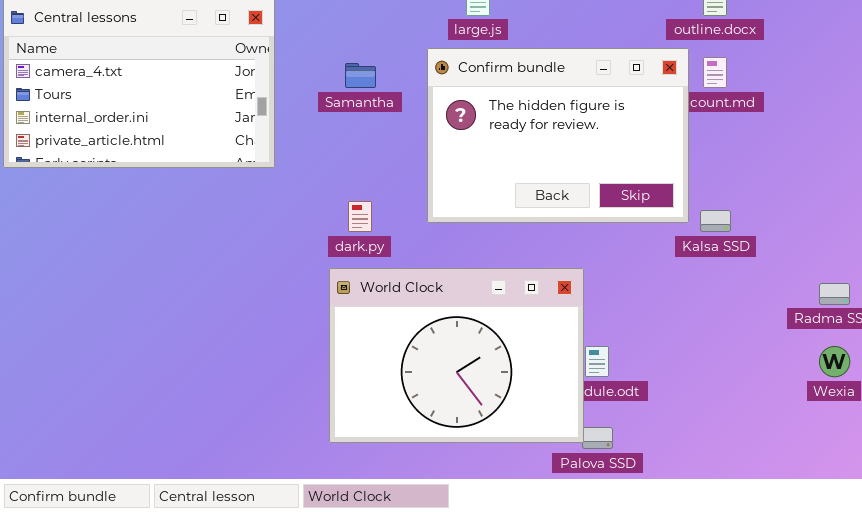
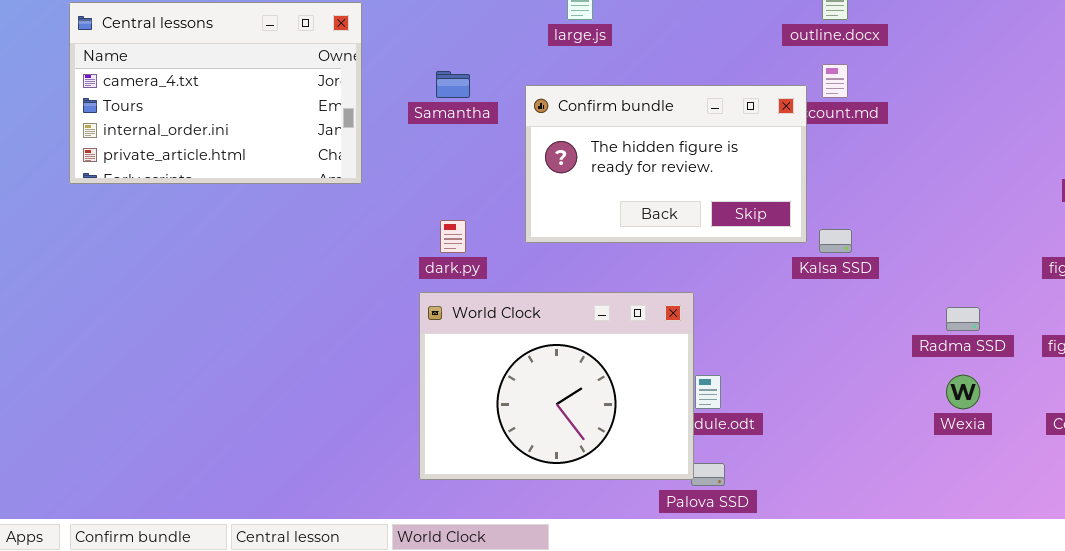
Confirm bundle: [427,48,689,223] -> [525,85,807,243], resized

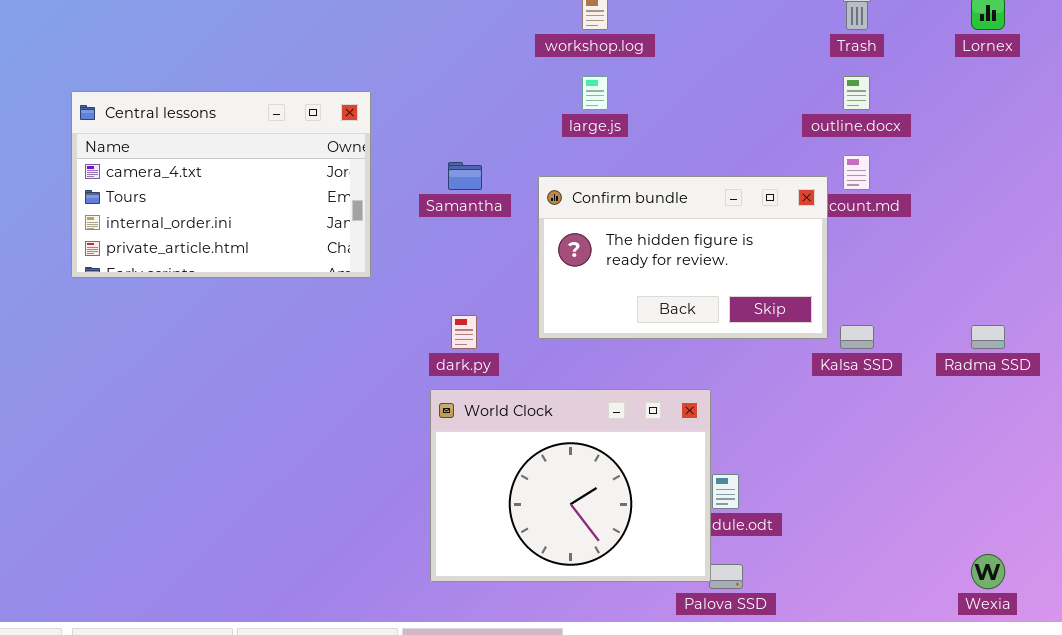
Radma SSD: [946,307,980,331] -> [971,325,1005,349], moved
Wexia: [946,375,980,409] -> [971,554,1005,589], moved

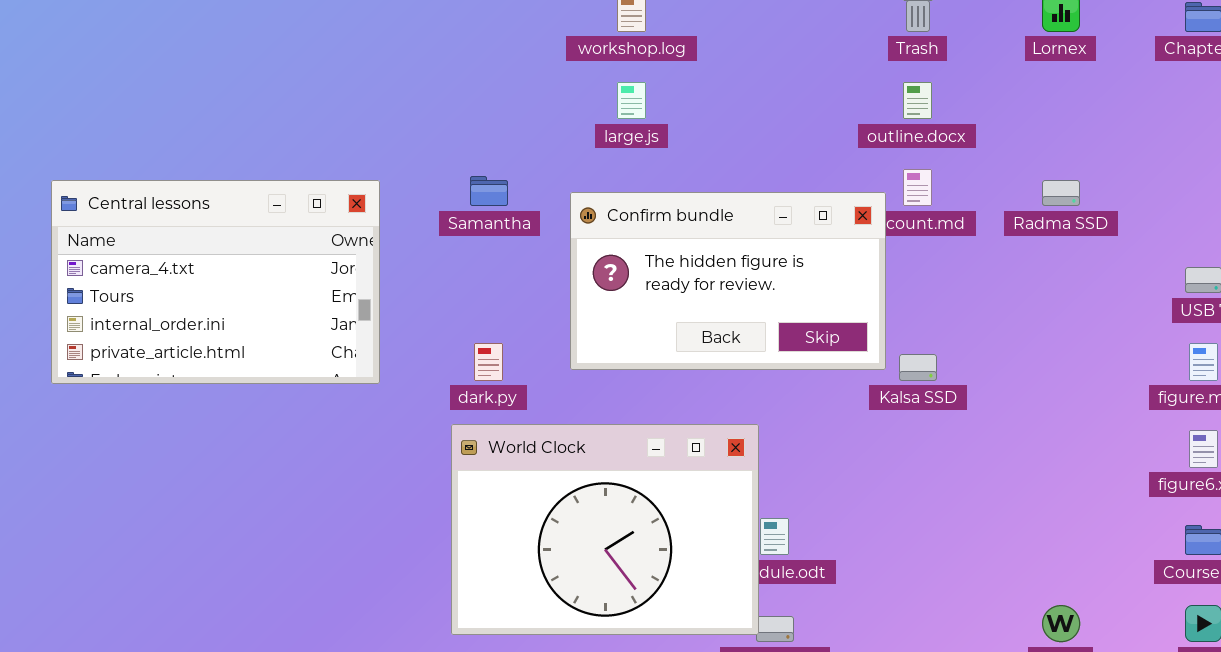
Central lessons: [71,91,371,278] -> [51,180,380,384], moved
Radma SSD: [971,325,1005,349] -> [1042,180,1080,206], moved

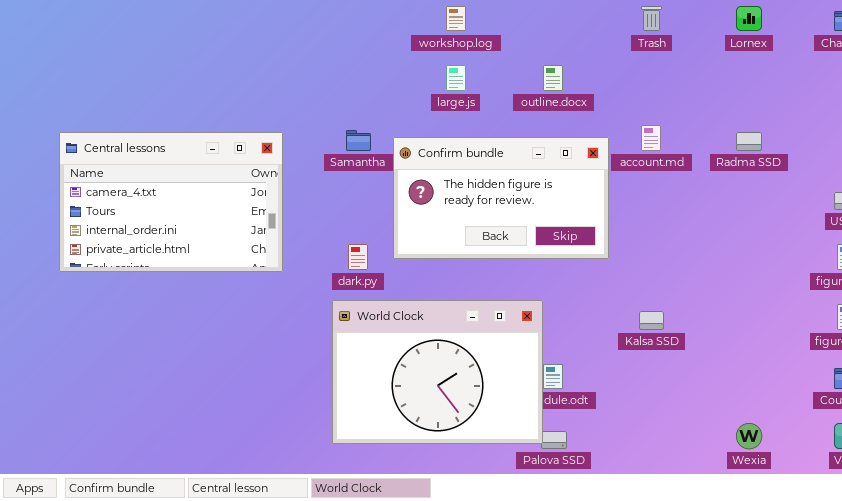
outline.docx: [903,82,932,119] -> [543,65,563,91], moved
Confirm bundle: [570,192,886,370] -> [393,137,609,259], moved
Kalsa SSD: [899,354,937,381] -> [639,311,664,330], moved

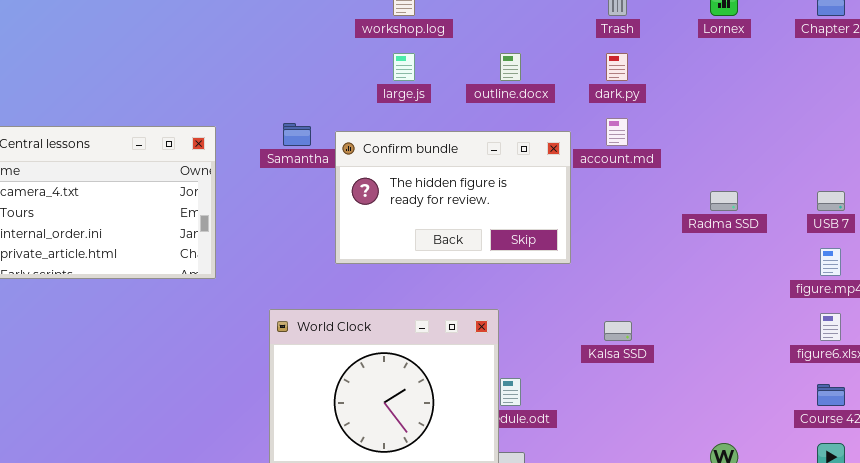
Radma SSD: [736,132,762,151] -> [710,191,738,211], moved
dark.py: [348,244,368,270] -> [606,53,628,81], moved

